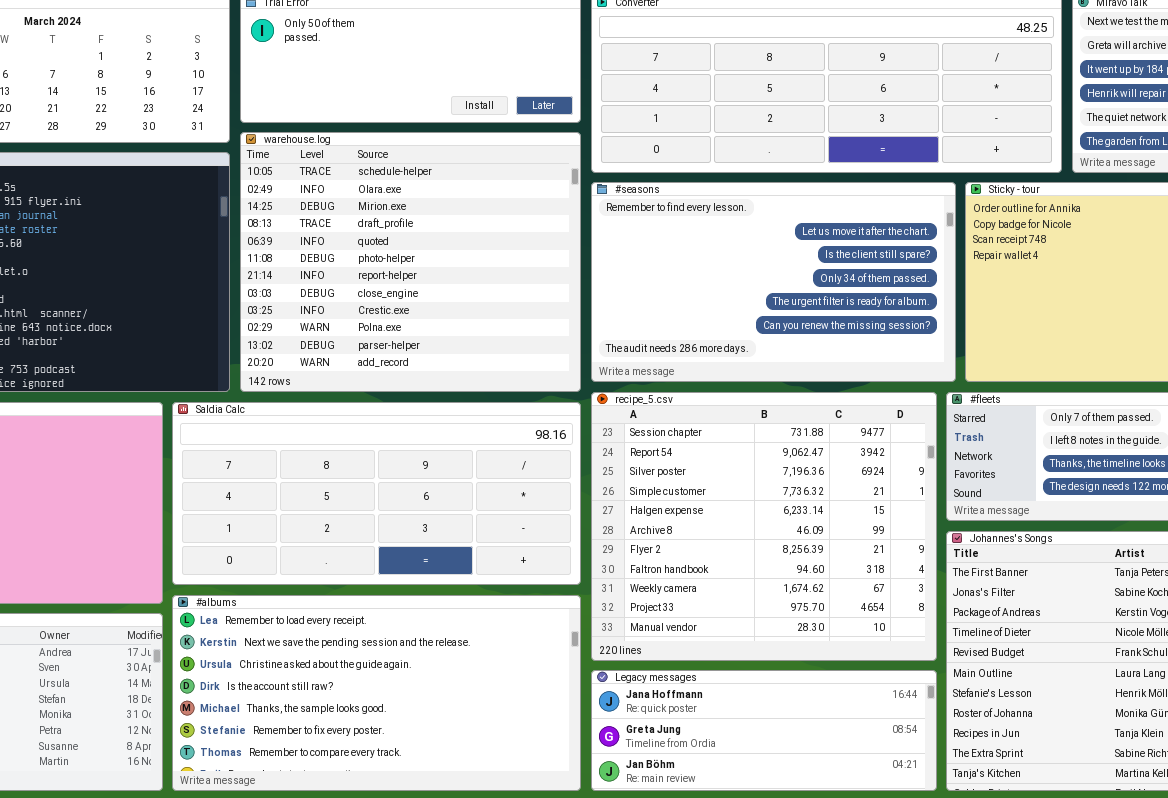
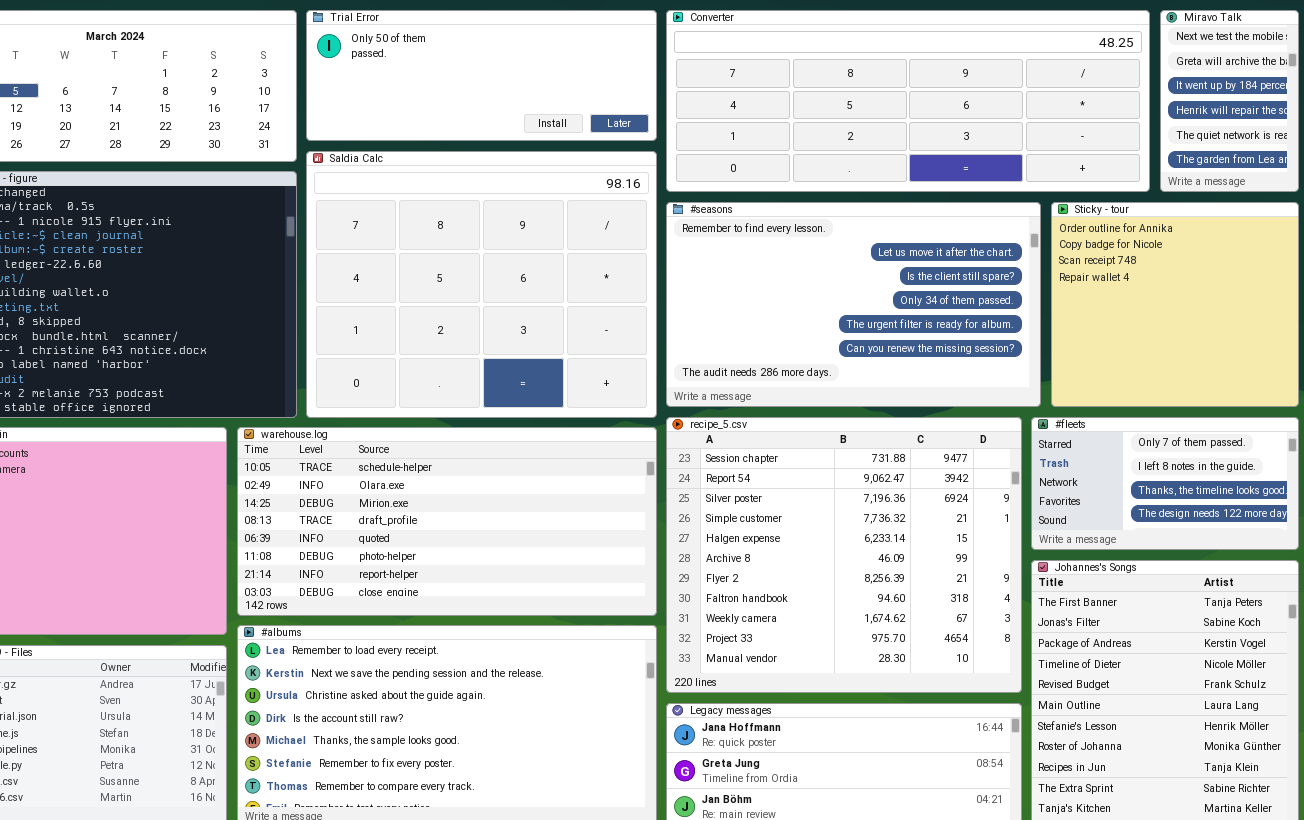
warehouse.log: [240,132,581,392] -> [237,427,657,616], moved, resized
Saldia Calc: [172,402,581,585] -> [306,151,657,418], moved, resized

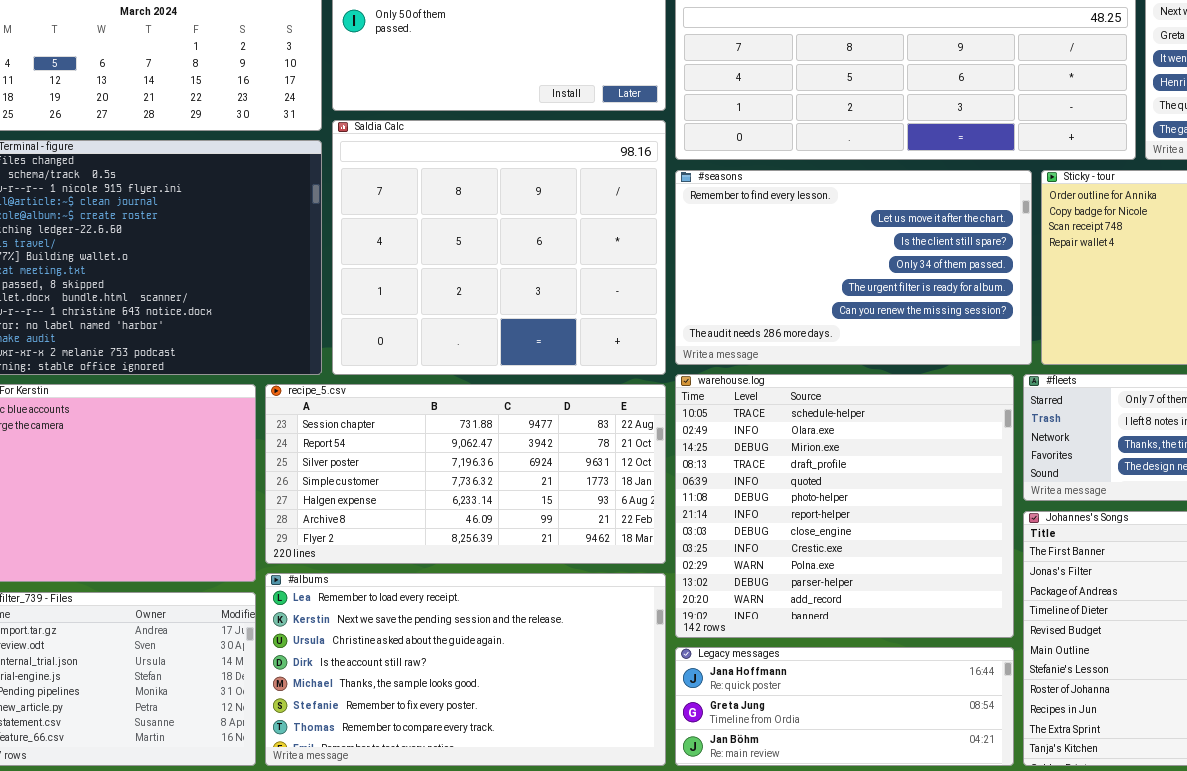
recipe_5.csv: [666,417,1022,693] -> [265,384,666,564], moved, resized
warehouse.log: [237,427,657,616] -> [675,374,1014,638], moved, resized

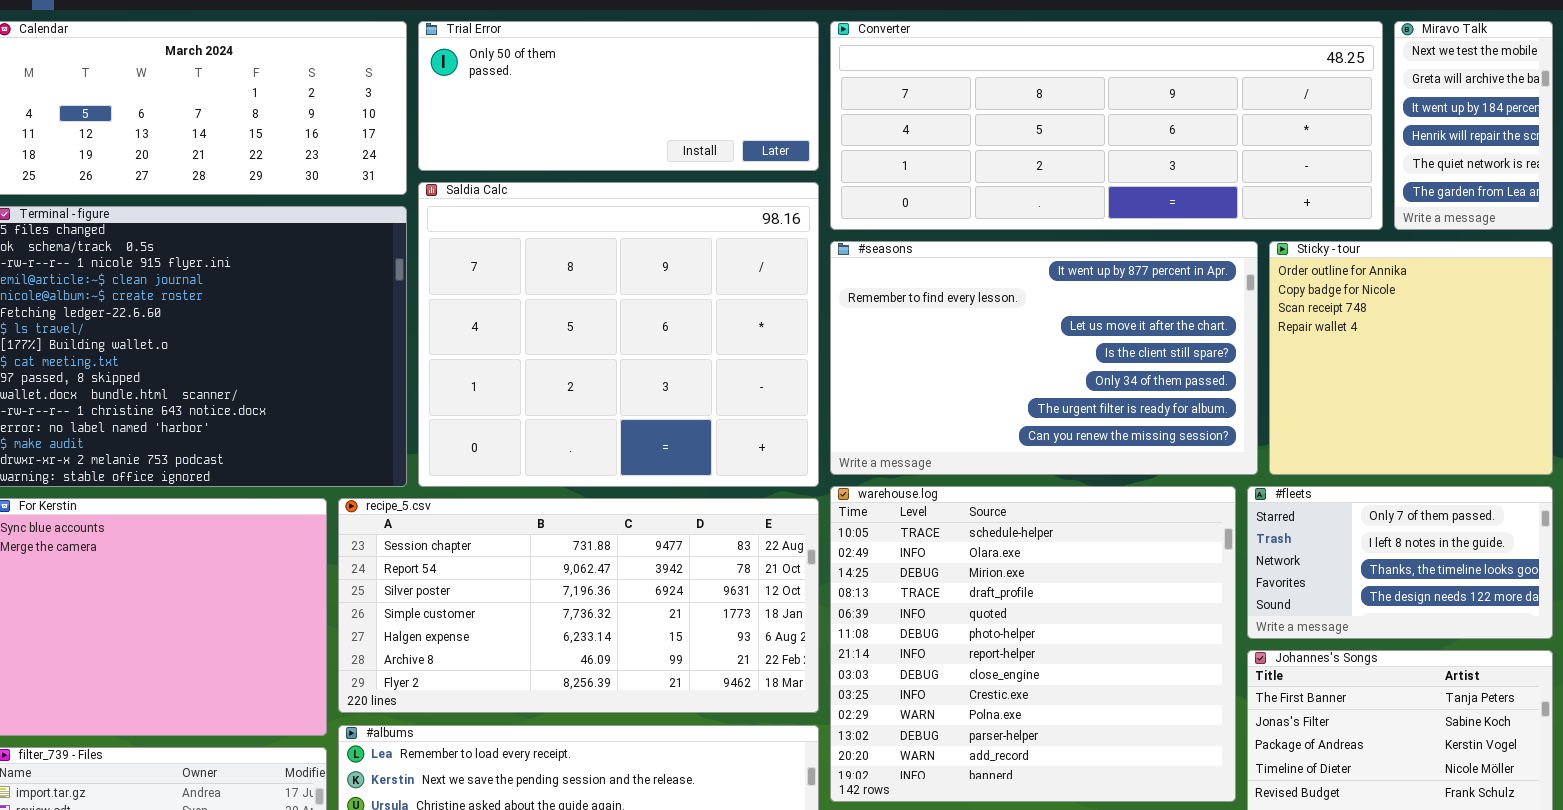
#seasons: [675,170,1032,365] -> [830,241,1258,475], scrolled up 1 row

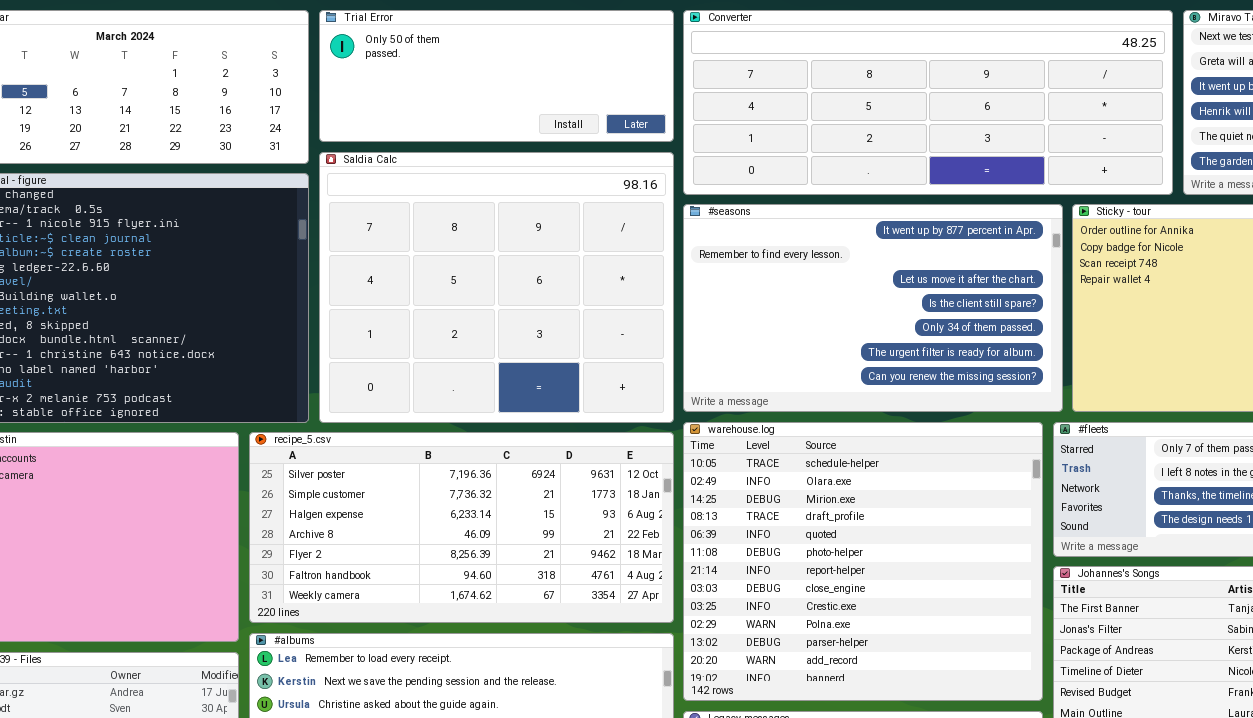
recipe_5.csv: [338,498,819,713] -> [249,432,674,623], scrolled down 2 rows

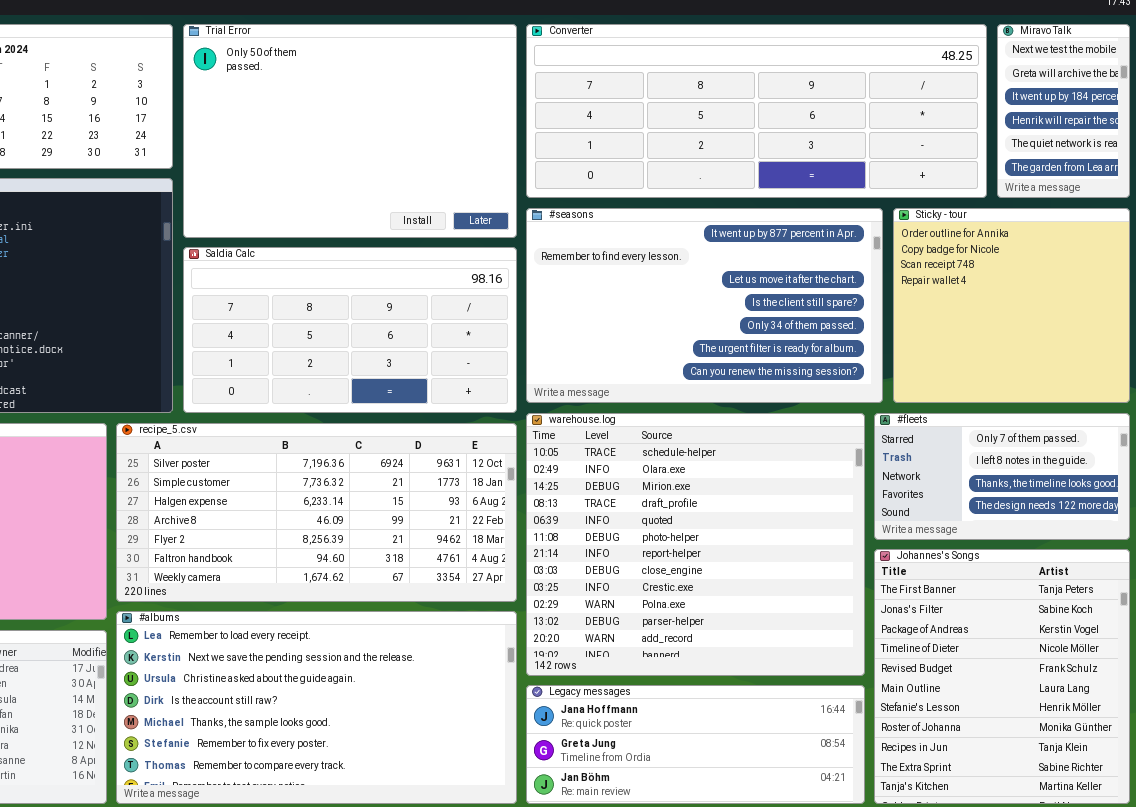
Trial Error: [319,10,674,142] -> [183,24,517,238], resized
Saldia Calc: [319,152,674,423] -> [183,247,517,413], resized

